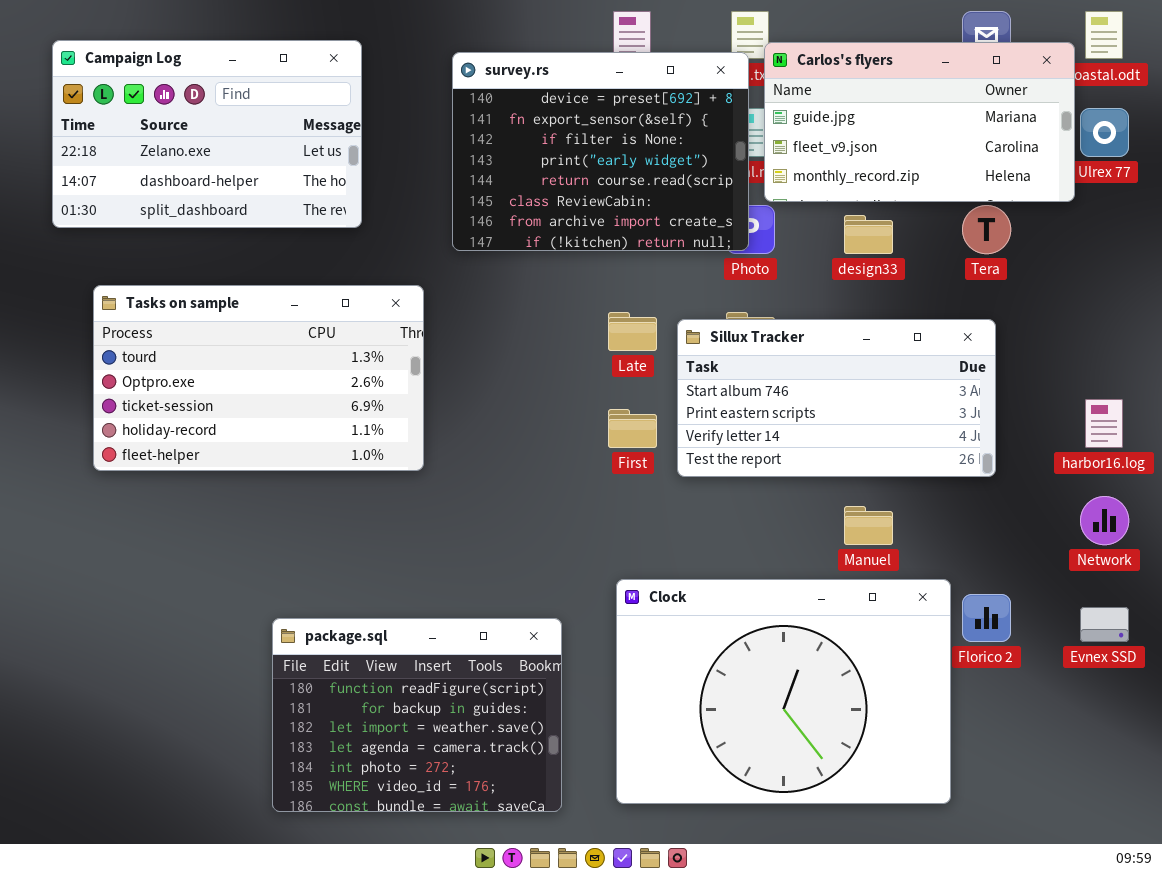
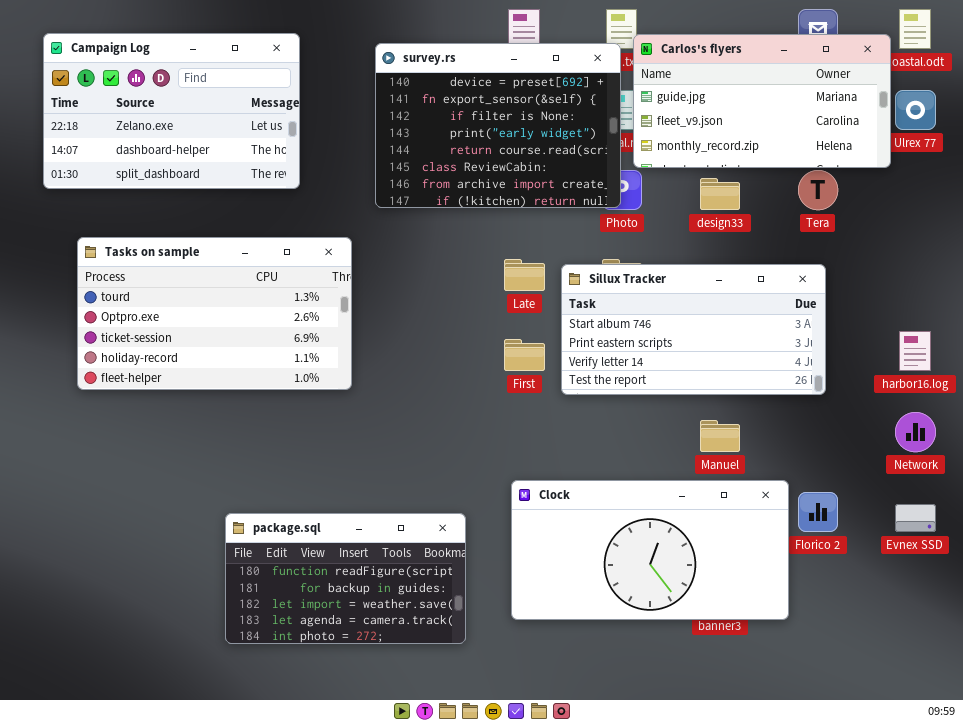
Clock: [616,579,951,804] -> [511,480,789,620], resized
package.sql: [272,618,562,812] -> [225,513,466,644], resized

